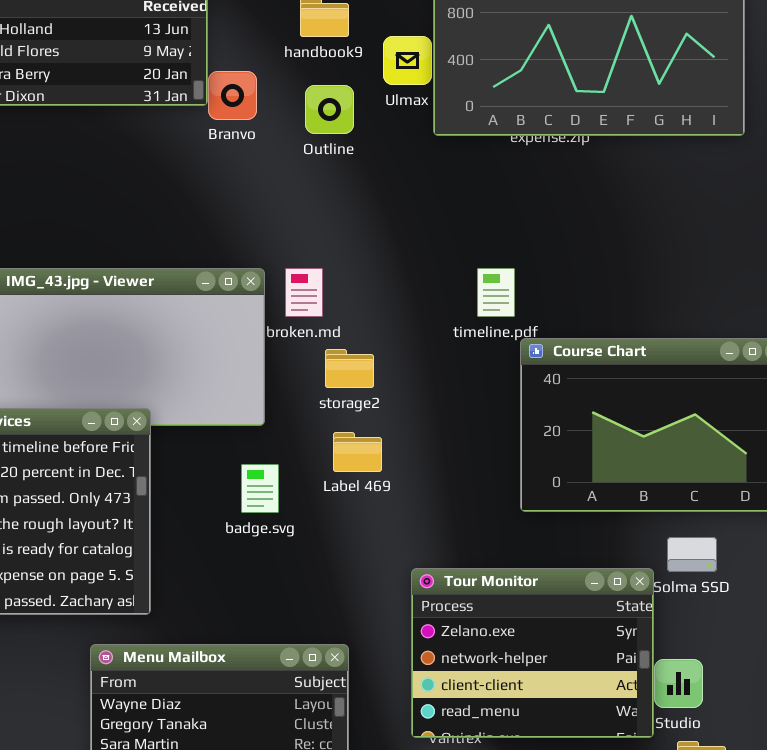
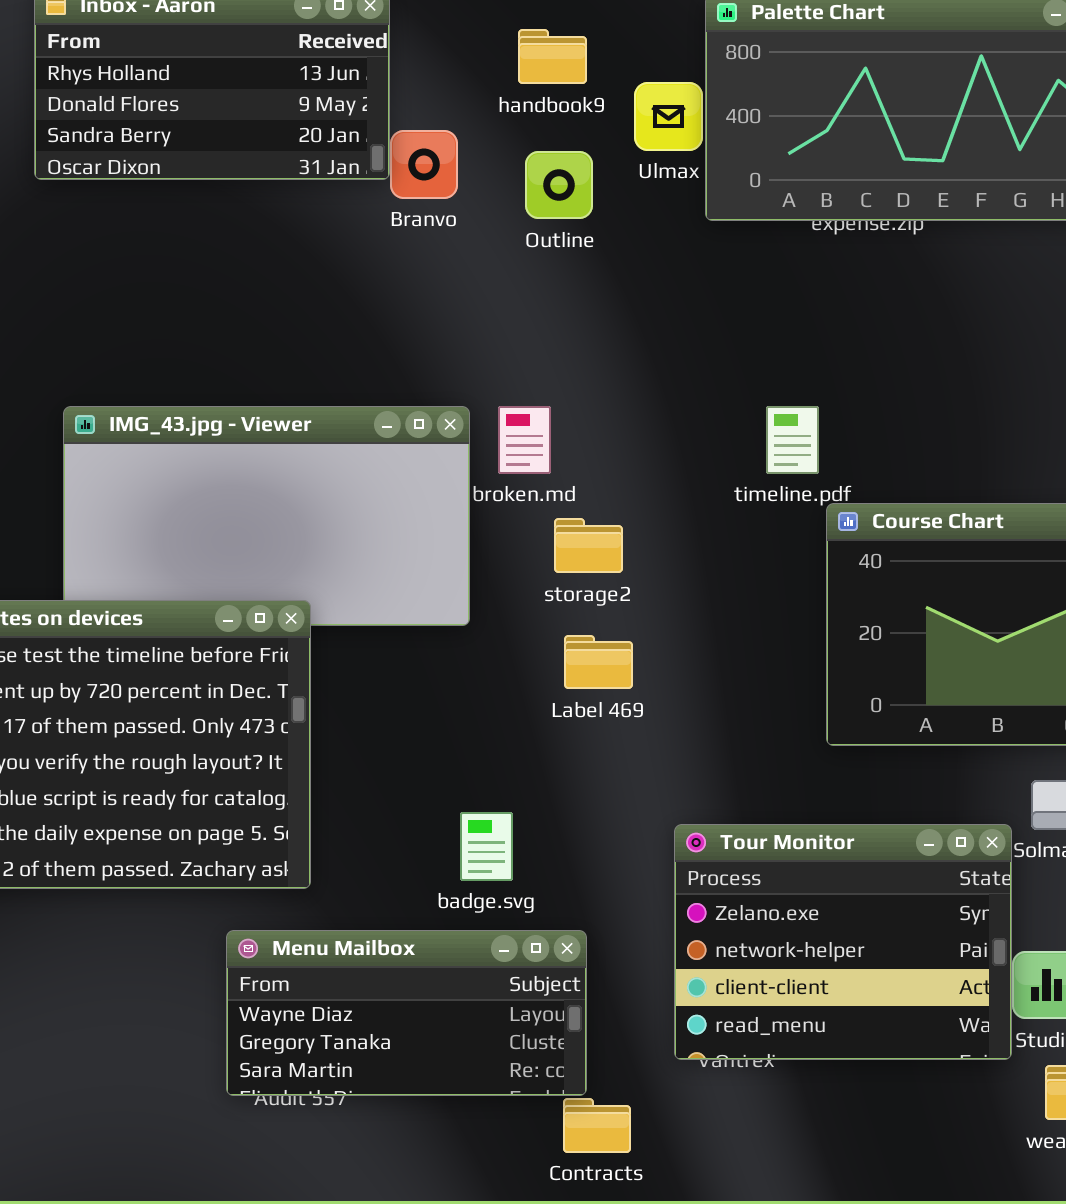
badge.svg: [241,464,279,513] -> [460,812,513,881], moved

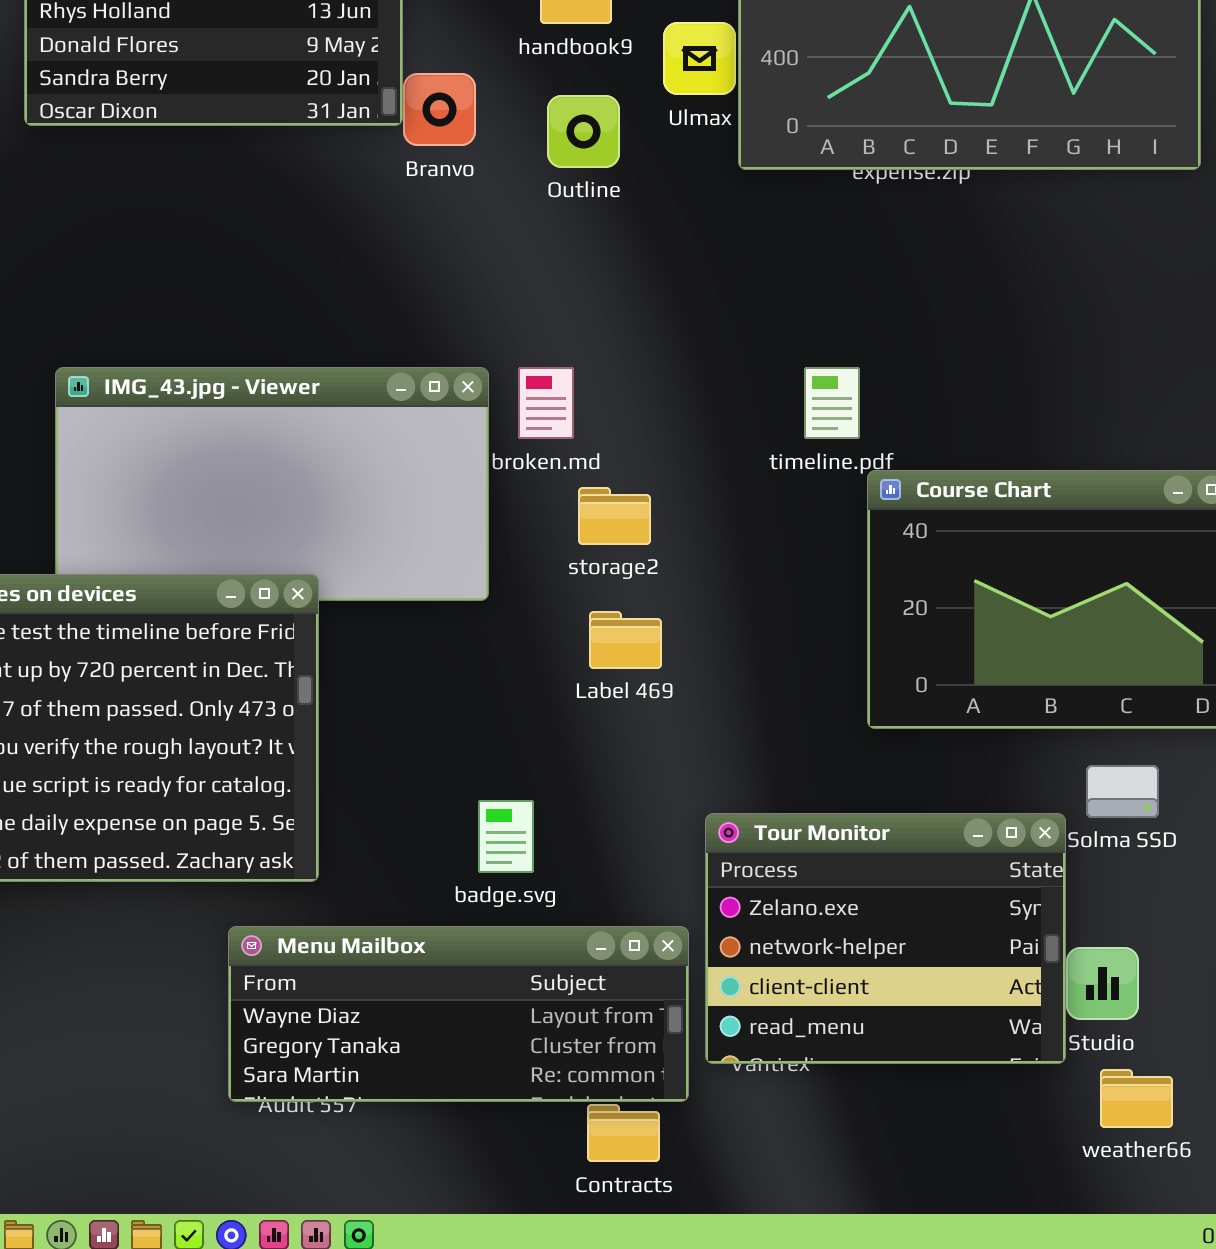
Menu Mailbox: [226,930,587,1096] -> [228,926,689,1102], resized

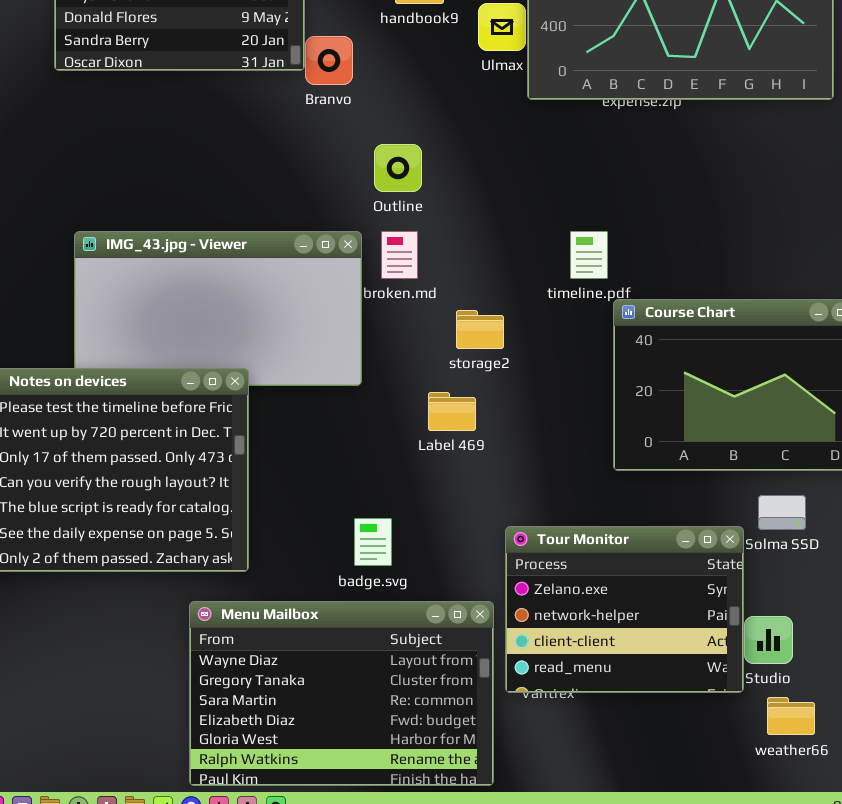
Outline: [547,95,620,168] -> [374,144,422,192], moved
storage2: [578,487,651,545] -> [456,310,504,349], moved
Menu Mailbox: [228,926,689,1102] -> [189,601,494,786], resized

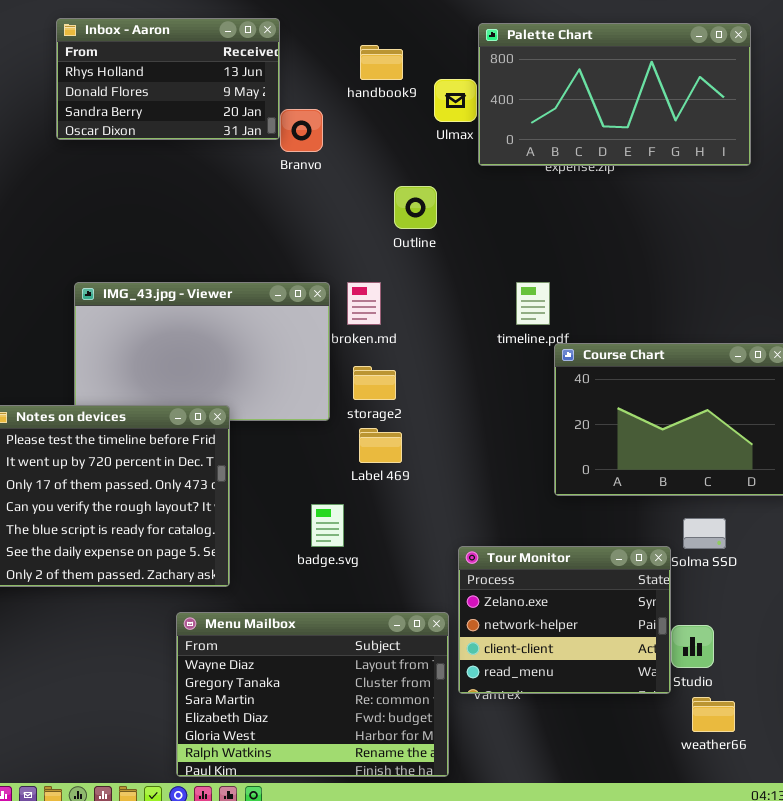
Outline: [374,144,422,192] -> [394,186,437,229], moved
storage2: [456,310,504,349] -> [353,366,396,400], moved
Label 469: [428,392,476,431] -> [359,428,402,463], moved
badge.svg: [354,518,392,566] -> [311,504,344,547], moved

